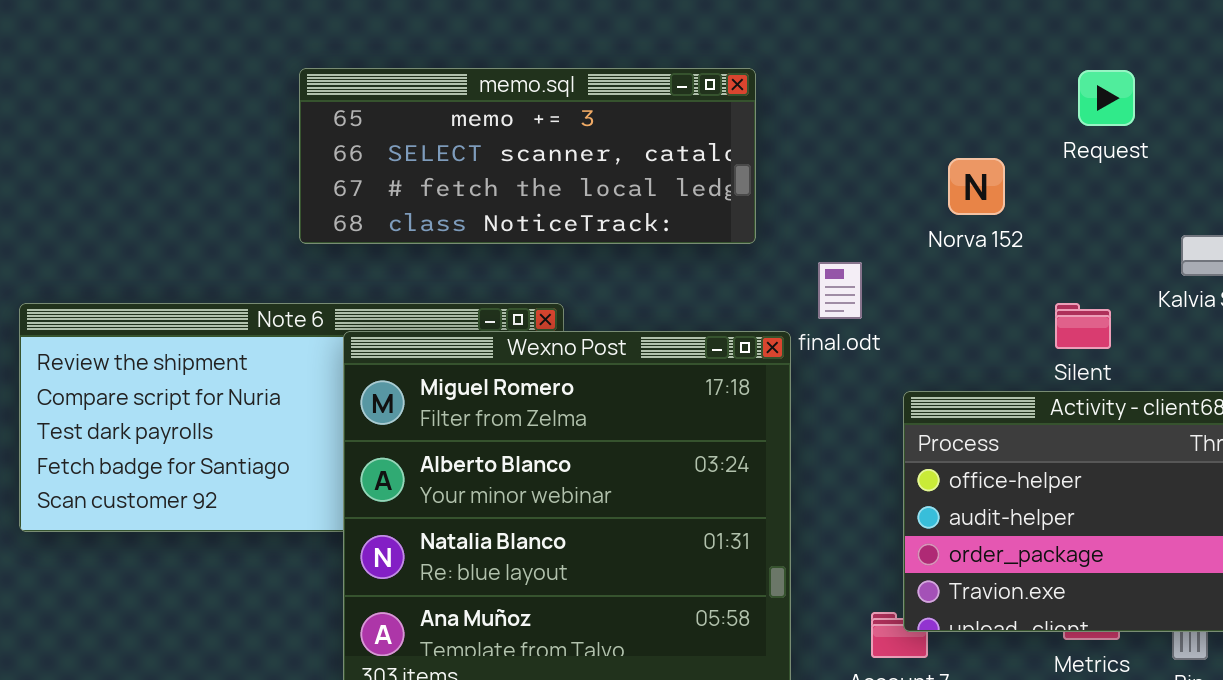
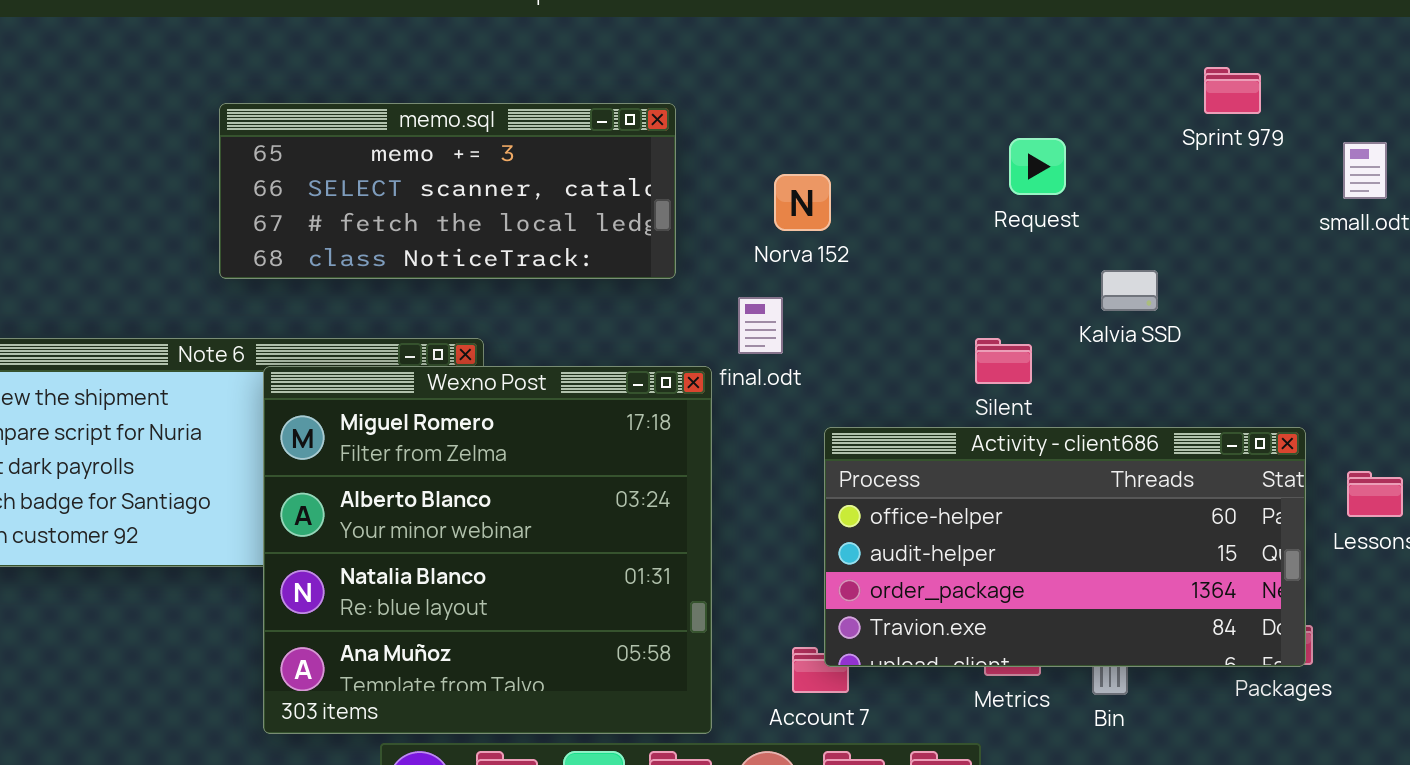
Request: [1078,70,1135,126] -> [1009,138,1066,195], moved
Norva 152: [948,158,1005,215] -> [774,174,831,231], moved

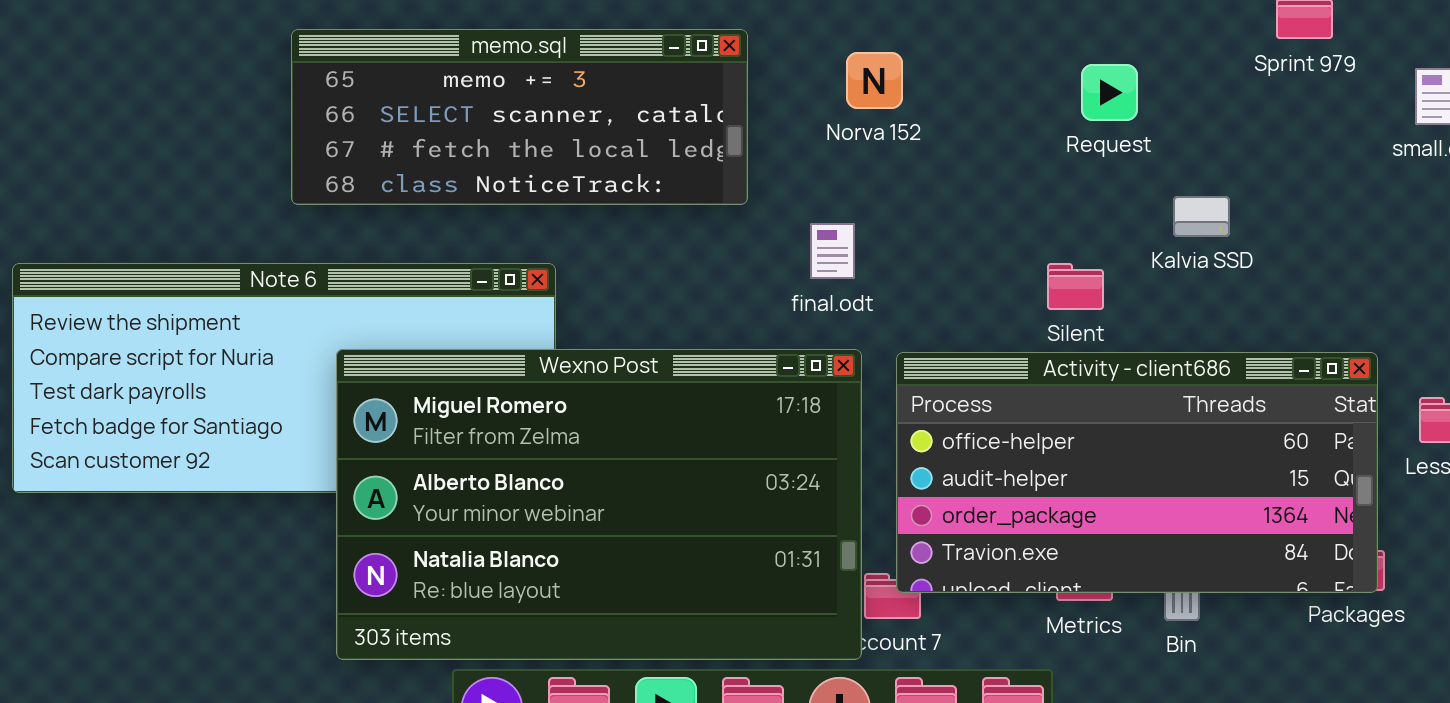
Norva 152: [774,174,831,231] -> [846,52,903,109], moved
Wexno Post: [263,366,712,734] -> [336,349,862,660], resized

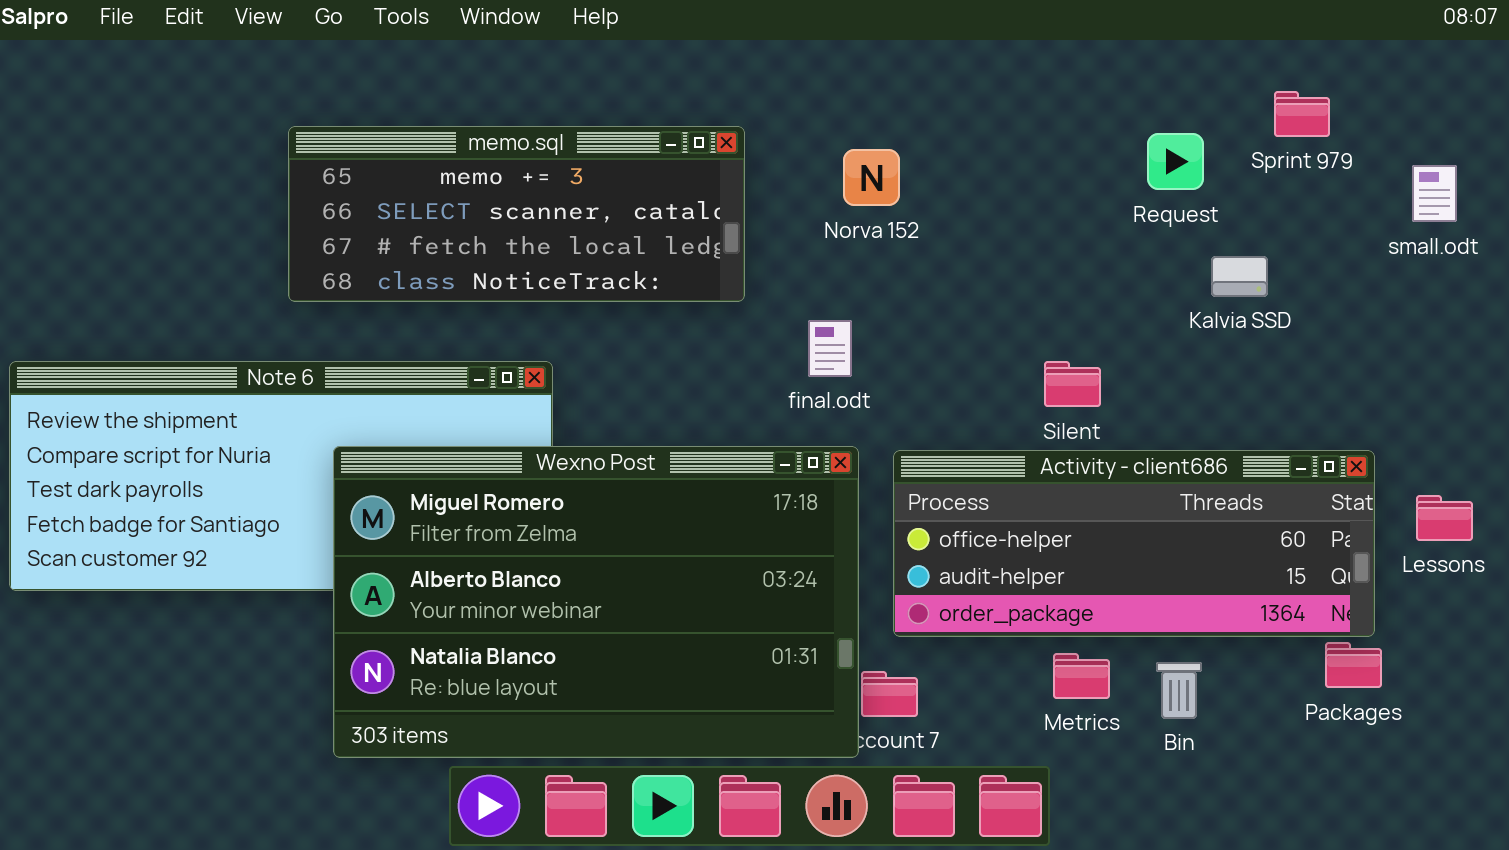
Request: [1081,64,1138,121] -> [1147,133,1204,190], moved
Kalvia SSD: [1173,196,1230,237] -> [1211,256,1268,297], moved
Activity - client686: [896,352,1378,593] -> [893,450,1375,637], resized

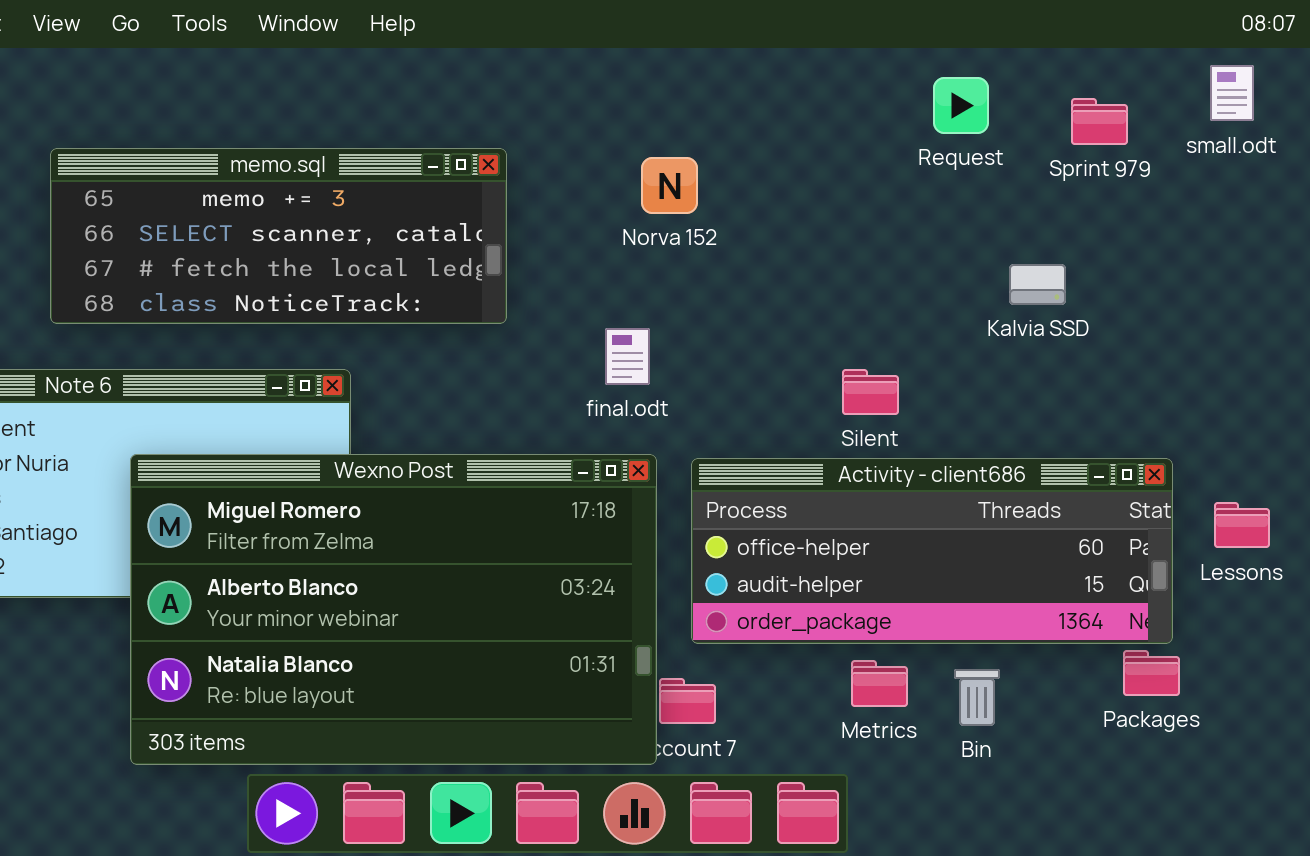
memo.sql: [288,126,745,302] -> [50,148,507,324], moved
Request: [1147,133,1204,190] -> [933,77,989,134], moved
small.odt: [1412,165,1457,222] -> [1210,65,1254,121], moved

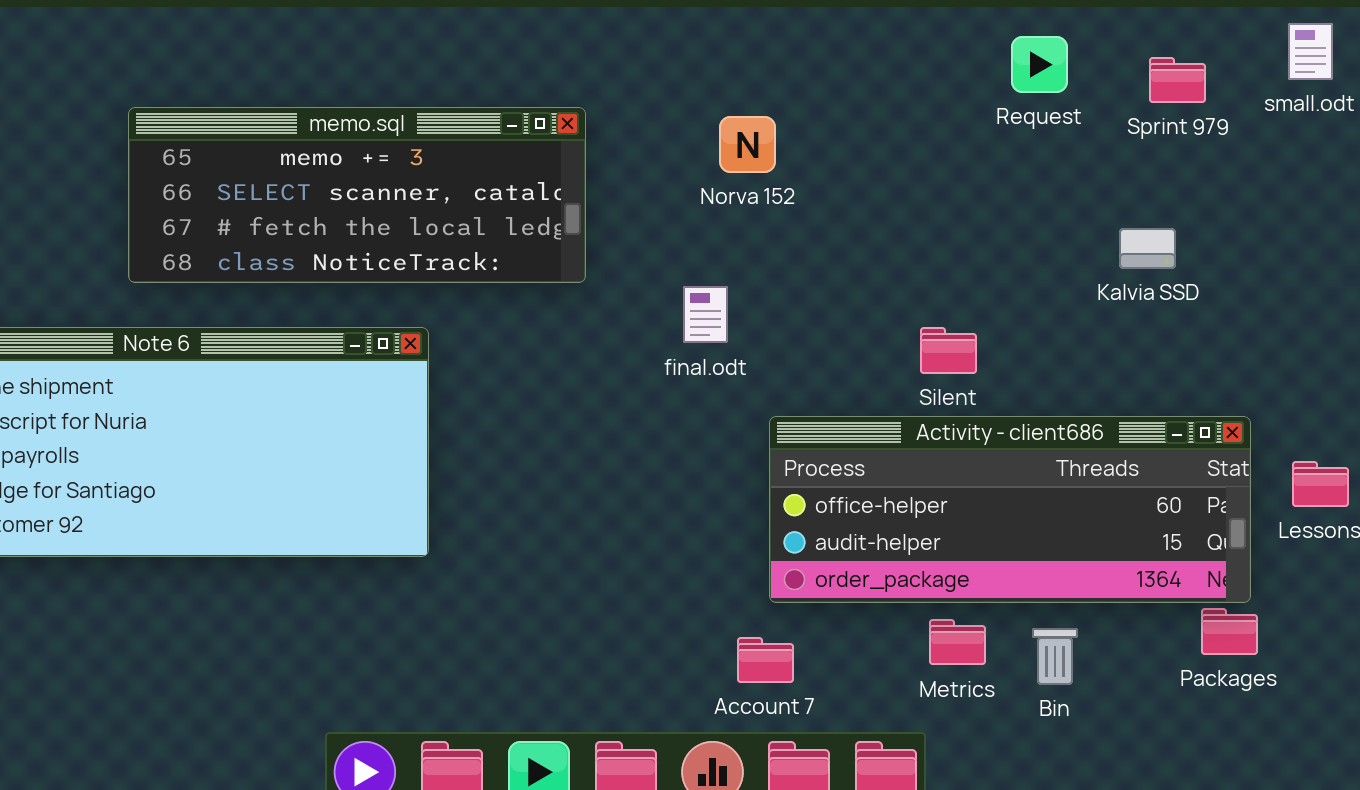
Kalvia SSD: [1009,264,1066,305] -> [1119,228,1176,269], moved
Wexno Post: [130,454,657,765] -> none, closed

